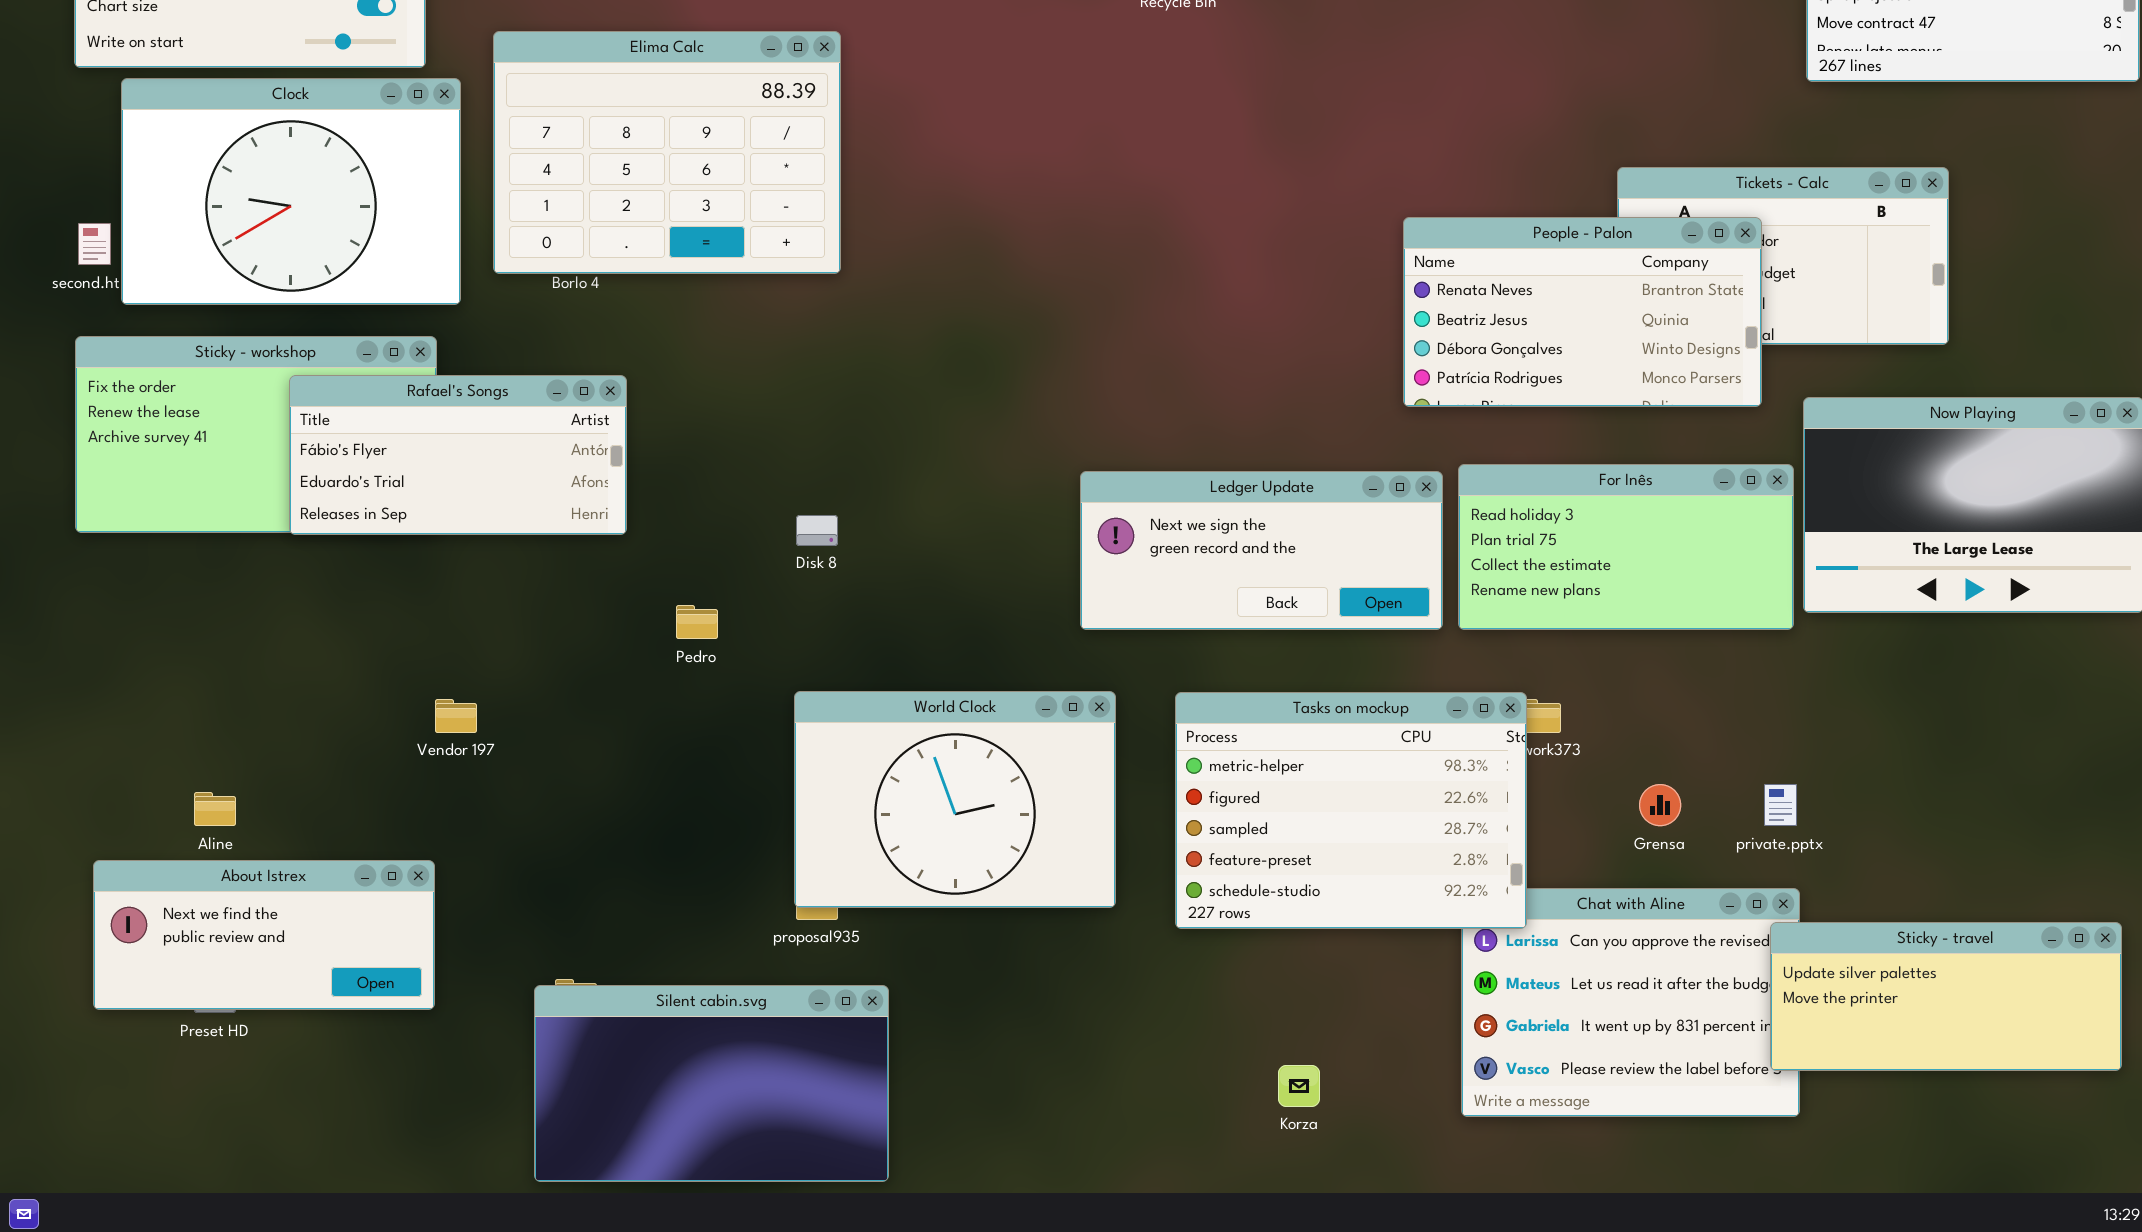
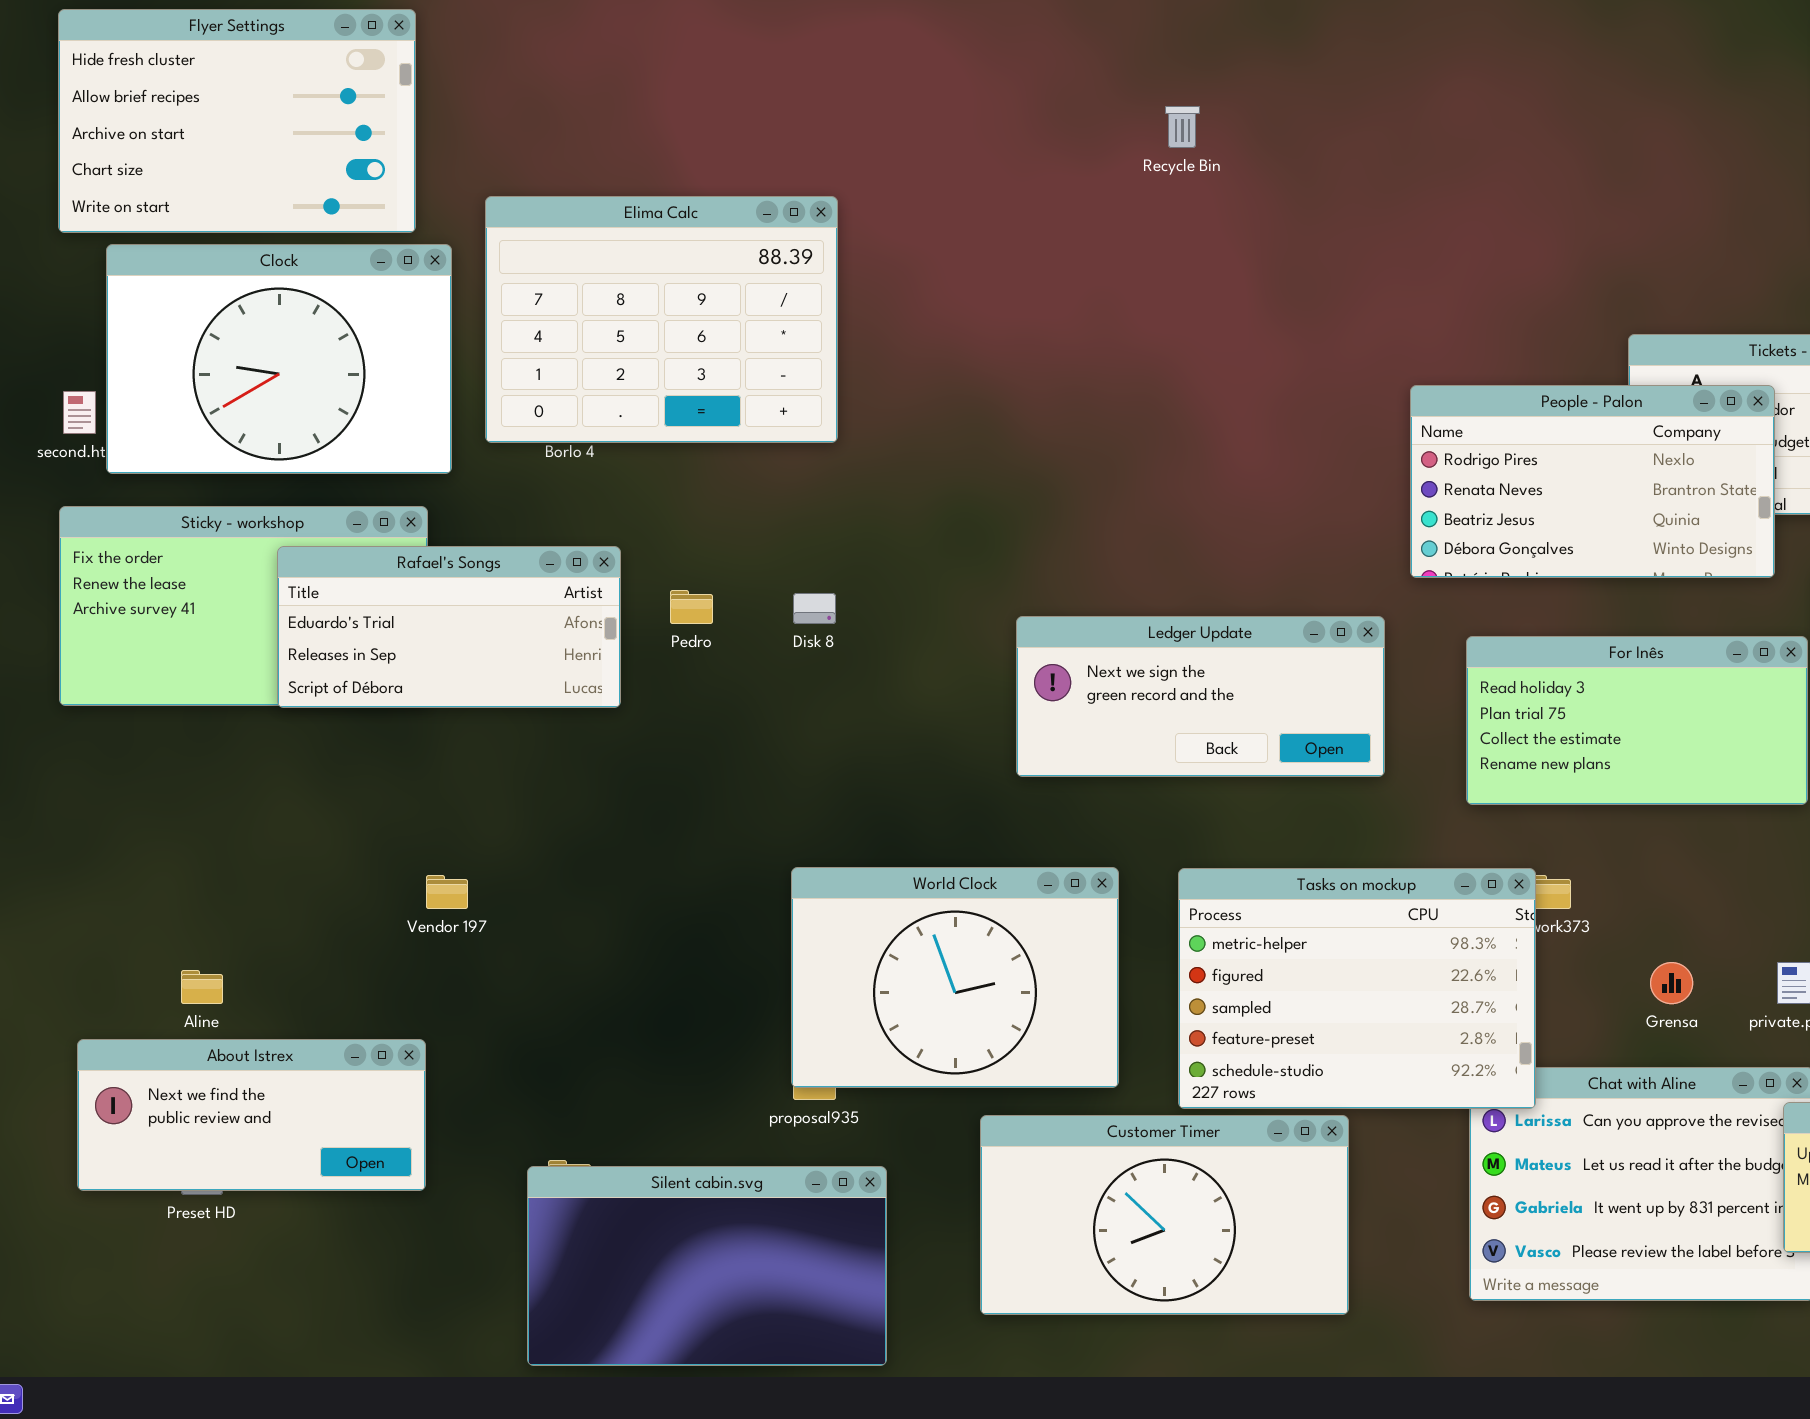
People - Palon: [1403,217,1762,407] -> [1410,385,1775,578], scrolled up 1 row
Rafael's Songs: [289,375,627,535] -> [277,546,621,708], scrolled down 1 row
Ledger Update: [1080,471,1443,630] -> [1016,616,1385,777], moved
Disk 8: [796,515,838,546] -> [793,593,836,624], moved
Pedro: [676,605,718,639] -> [670,590,713,624], moved
Customer Timer: none -> [980,1115,1349,1315], opened

